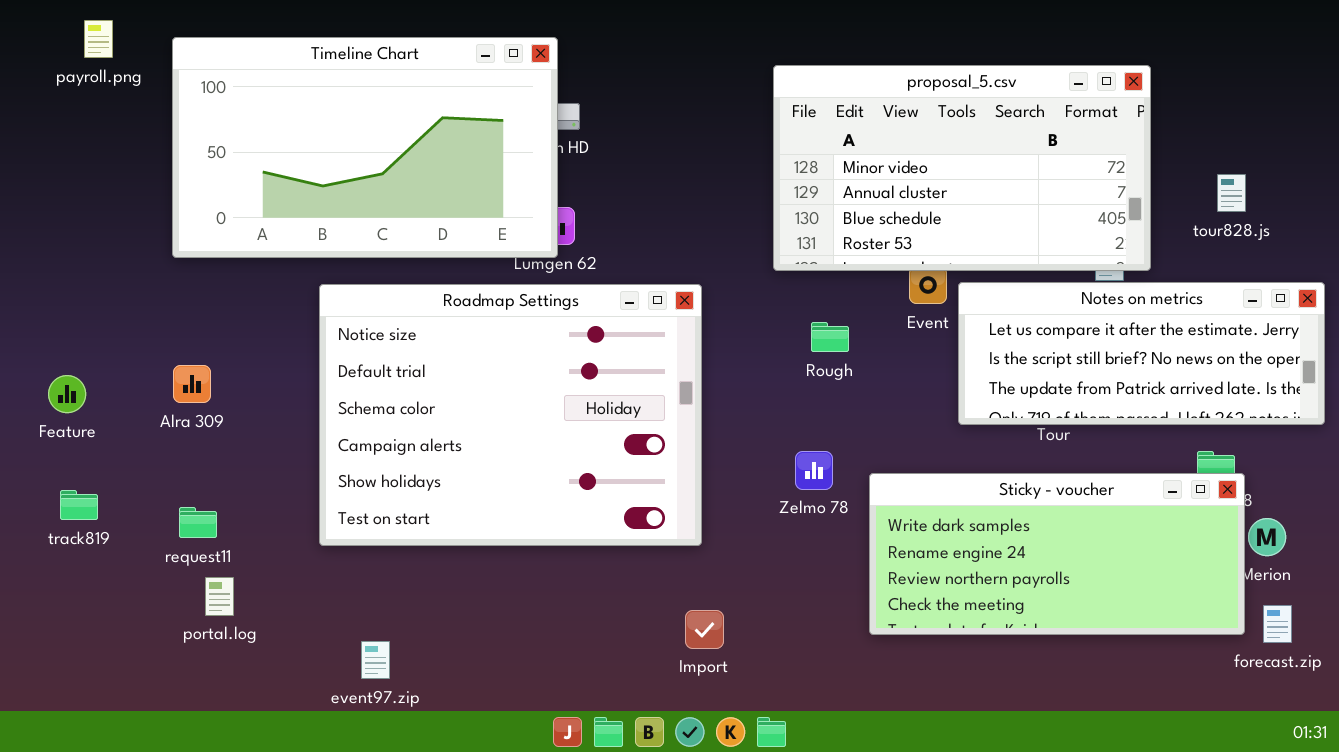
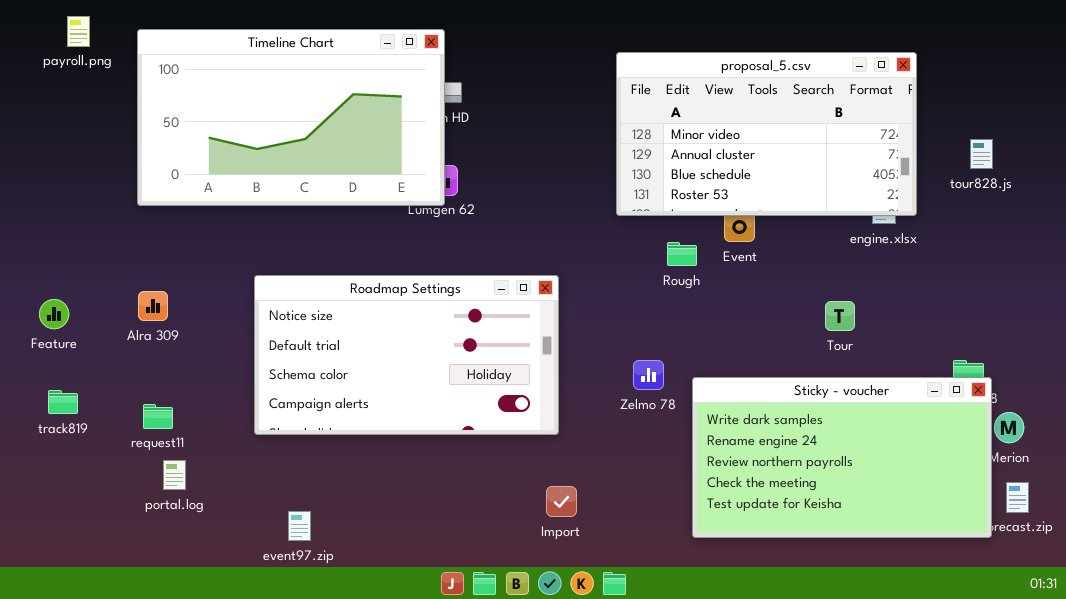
Notes on metrics: [958,282,1325,425] -> none, closed
Roadmap Settings: [319,284,702,546] -> [254,275,559,435], resized
Rough: [811,322,849,352] -> [667,242,697,266], moved
Sticky - voucher: [869,473,1245,635] -> [692,377,992,538], resized

